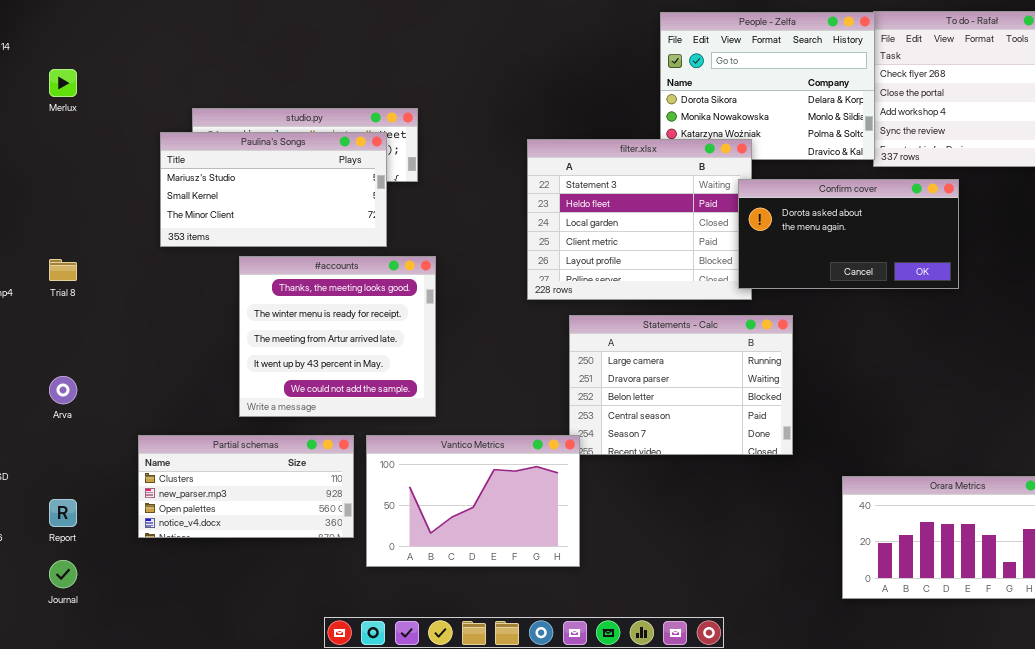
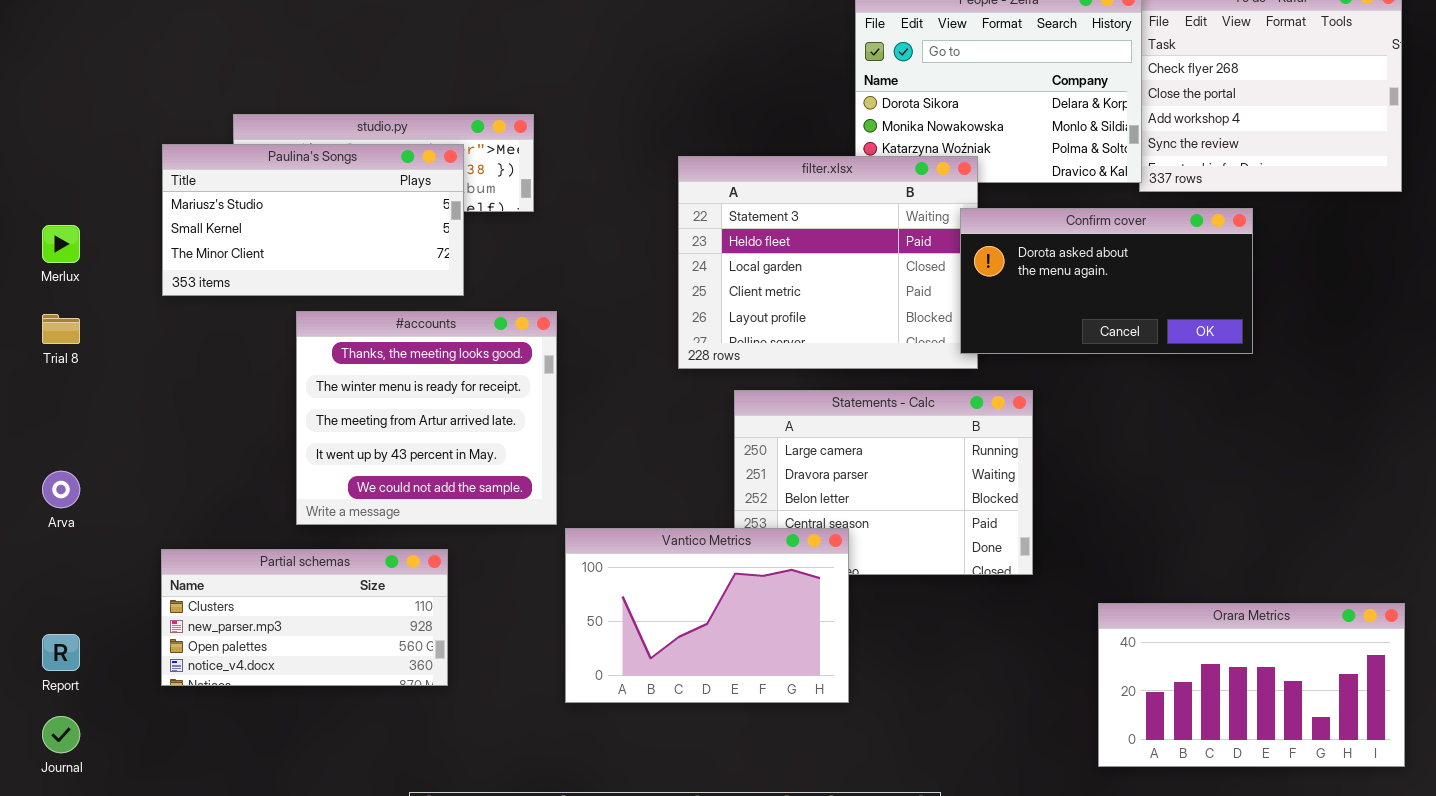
Merlux: [49,69,77,97] -> [42,225,80,263], moved
Paulina's Songs: [160,132,387,247] -> [162,144,464,296], moved
Vantico Metrics: [366,435,580,567] -> [565,528,849,703], moved

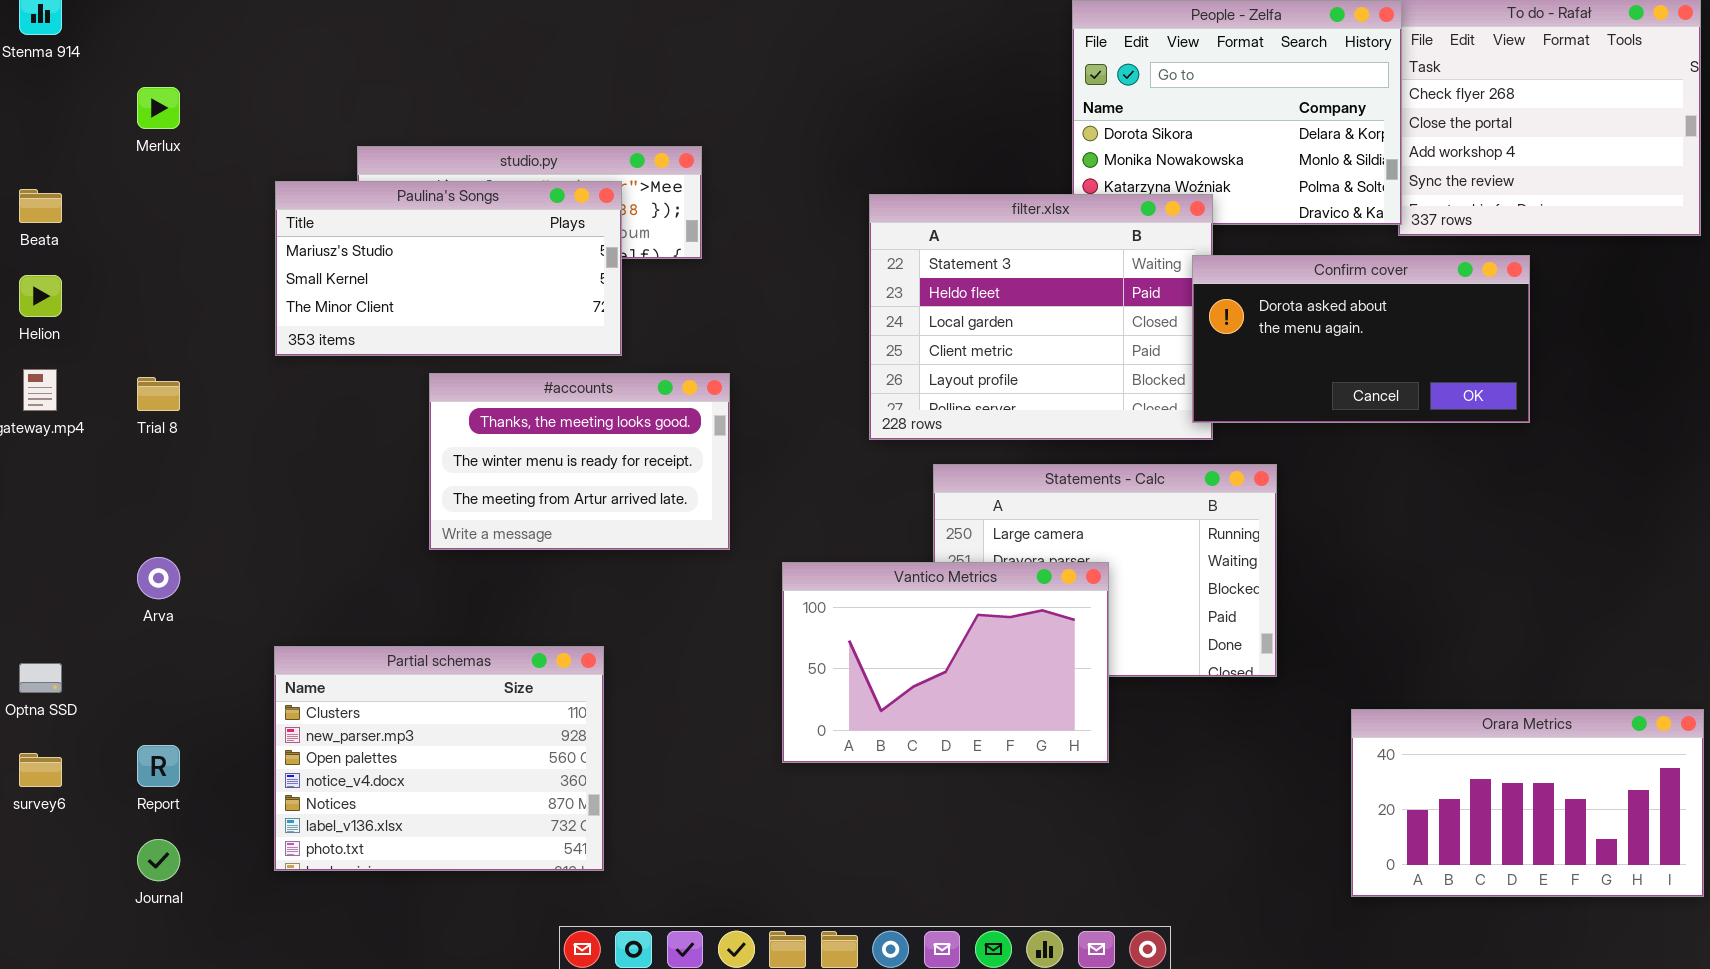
Merlux: [42,225,80,263] -> [137,87,180,129], moved
#accounts: [296,311,557,525] -> [429,373,730,550], resized
Vantico Metrics: [565,528,849,703] -> [782,562,1109,763], moved
Partial schemas: [161,549,448,686] -> [274,646,604,871], resized

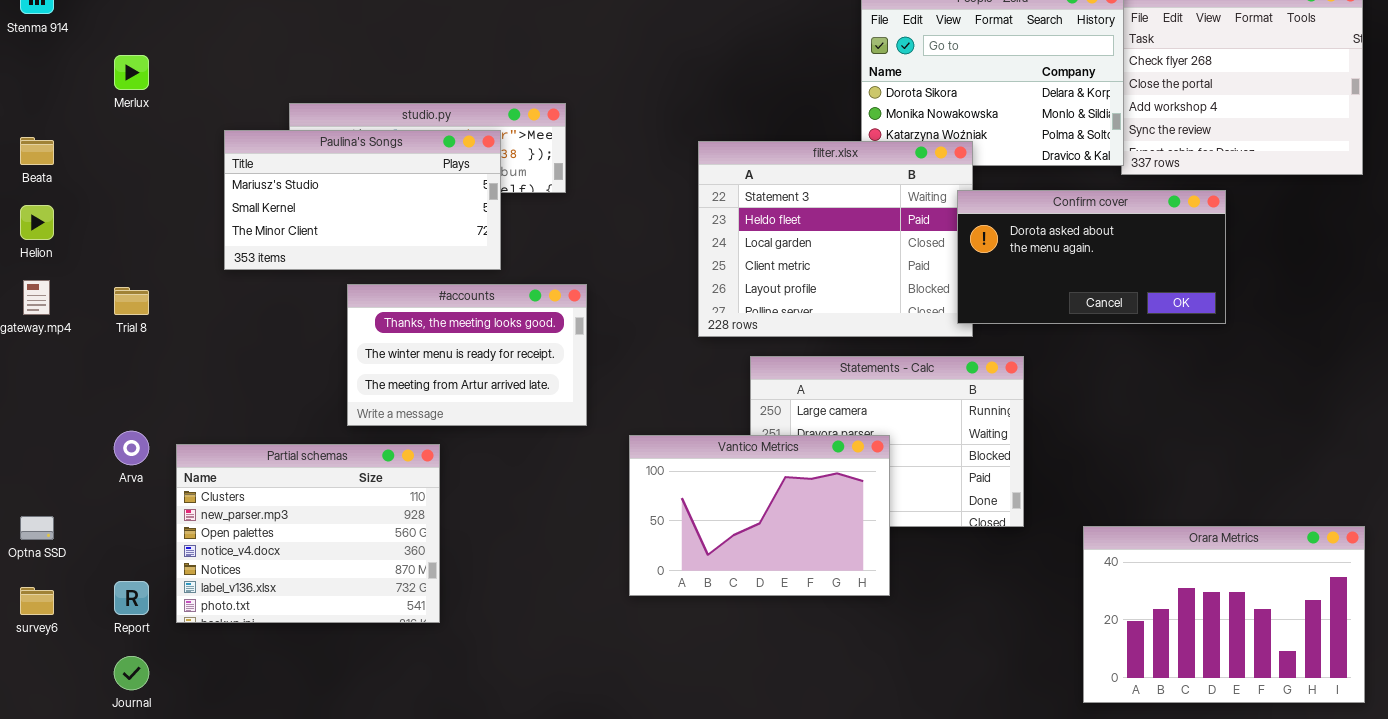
Partial schemas: [274,646,604,871] -> [176,444,440,623], moved
Orara Metrics: [1351,709,1704,897] -> [1083,526,1365,703], resized

